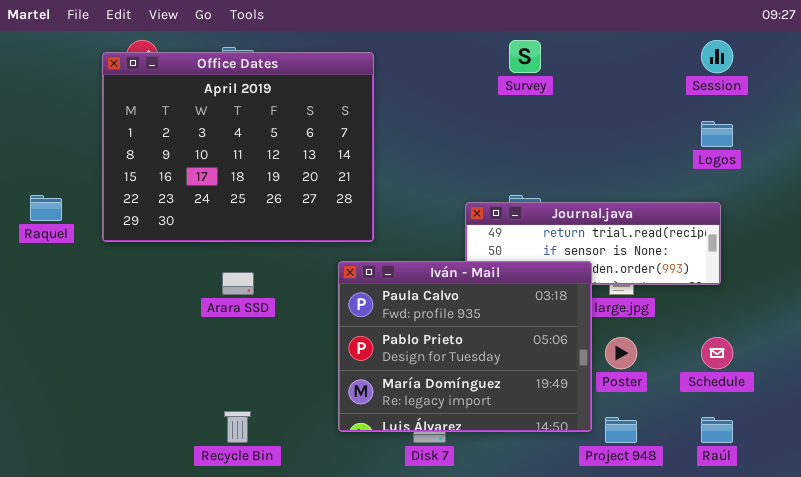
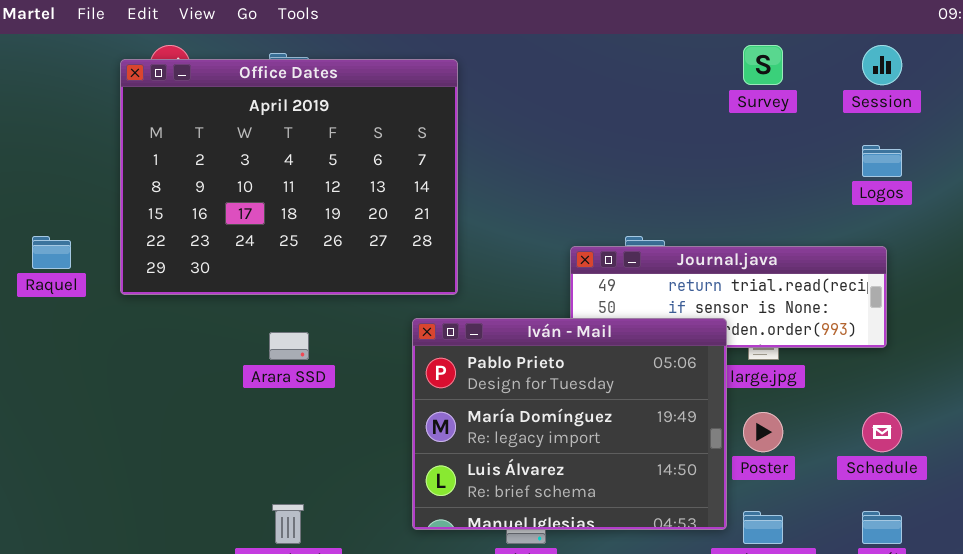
Survey: [509,40,541,73] -> [743,45,783,85], moved
Iván - Mail: [338,261,592,432] -> [412,318,727,530], scrolled down 1 row

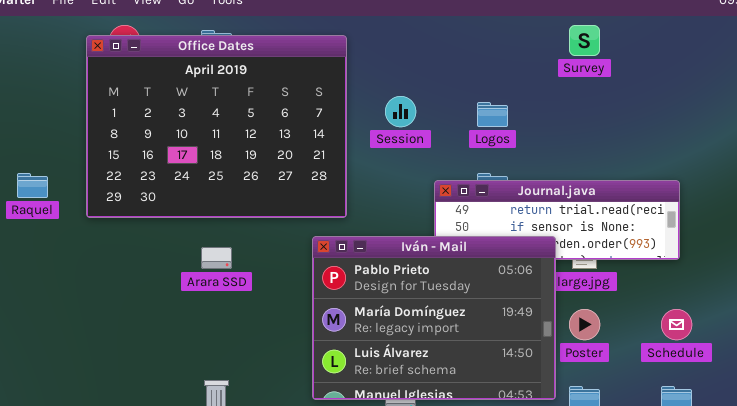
Session: [862,45,902,85] -> [385,96,416,127], moved
Logos: [862,145,902,177] -> [477,102,508,127], moved

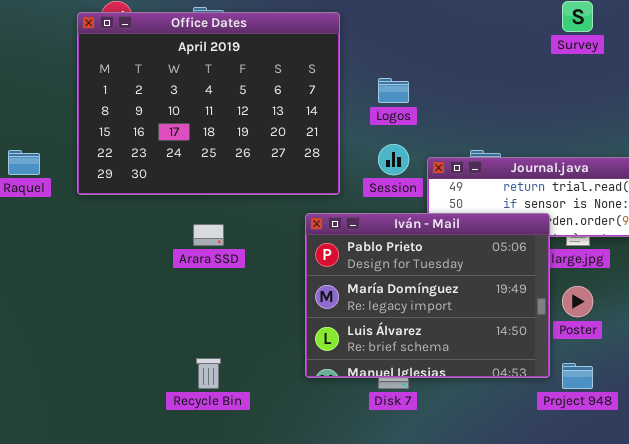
Session: [385,96,416,127] -> [378,144,409,175], moved
Logos: [477,102,508,127] -> [378,78,409,103], moved

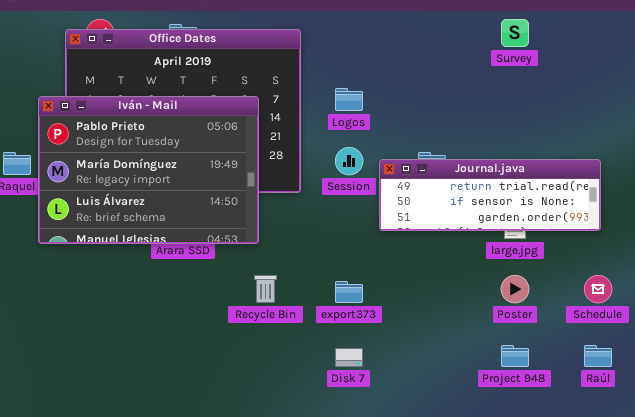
Iván - Mail: [305,213,550,378] -> [38,96,259,244], moved
Recycle Bin: [196,358,221,389] -> [254,275,277,303], moved

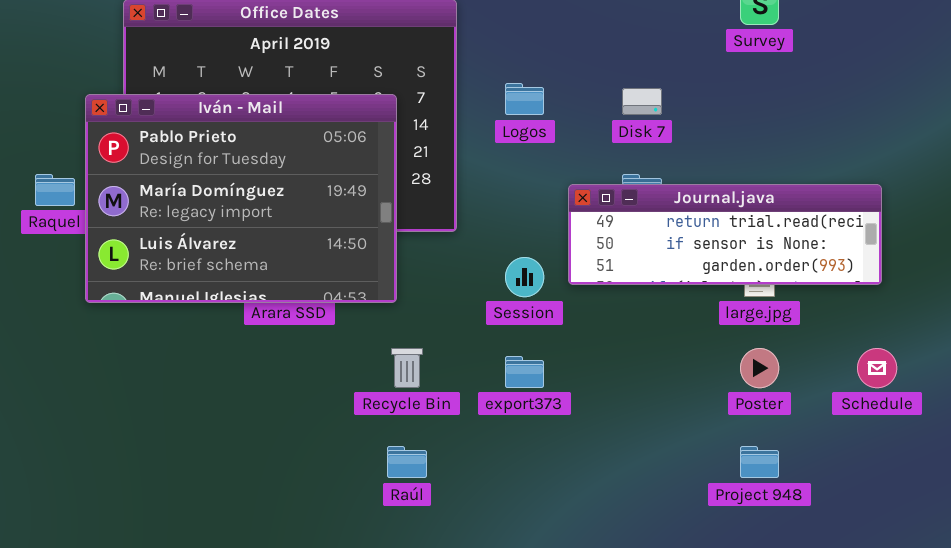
Session: [335,147,363,175] -> [505,257,544,297], moved
Raúl: [584,345,612,367] -> [387,446,427,478], moved
Disk 7: [335,348,363,367] -> [622,88,662,115], moved

